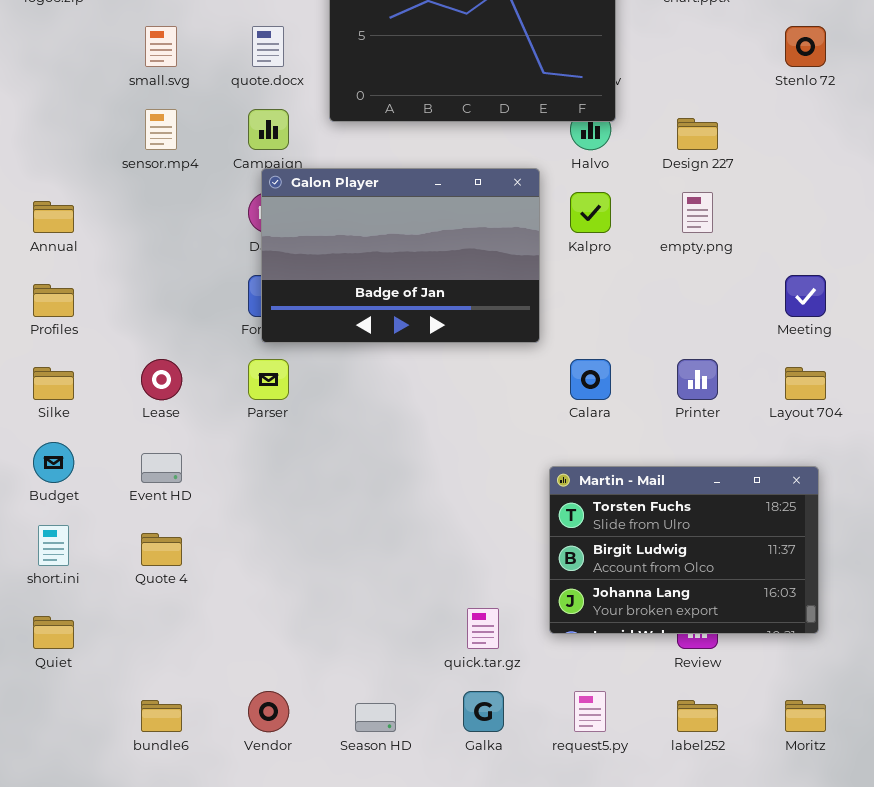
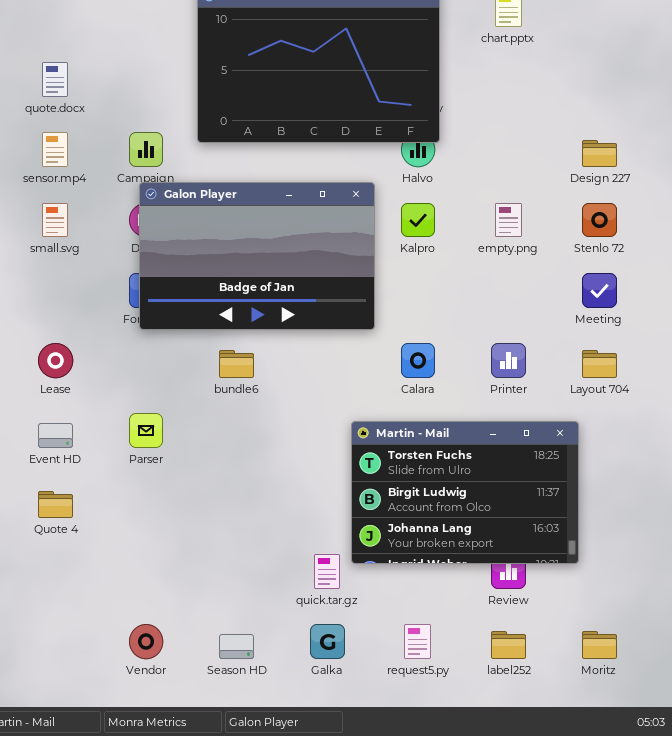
small.svg: [145,26,177,67] -> [42,203,68,237], moved
quote.docx: [252,26,284,67] -> [42,62,68,97], moved
Stenlo 72: [785,26,826,67] -> [582,203,617,237], moved
Design 227: [677,118,718,150] -> [582,140,617,167], moved
Parser: [248,359,289,400] -> [129,413,163,448], moved
Martin - Mail: [549,466,819,634] -> [351,421,579,564], moved
bundle6: [141,700,182,732] -> [219,350,254,378], moved

